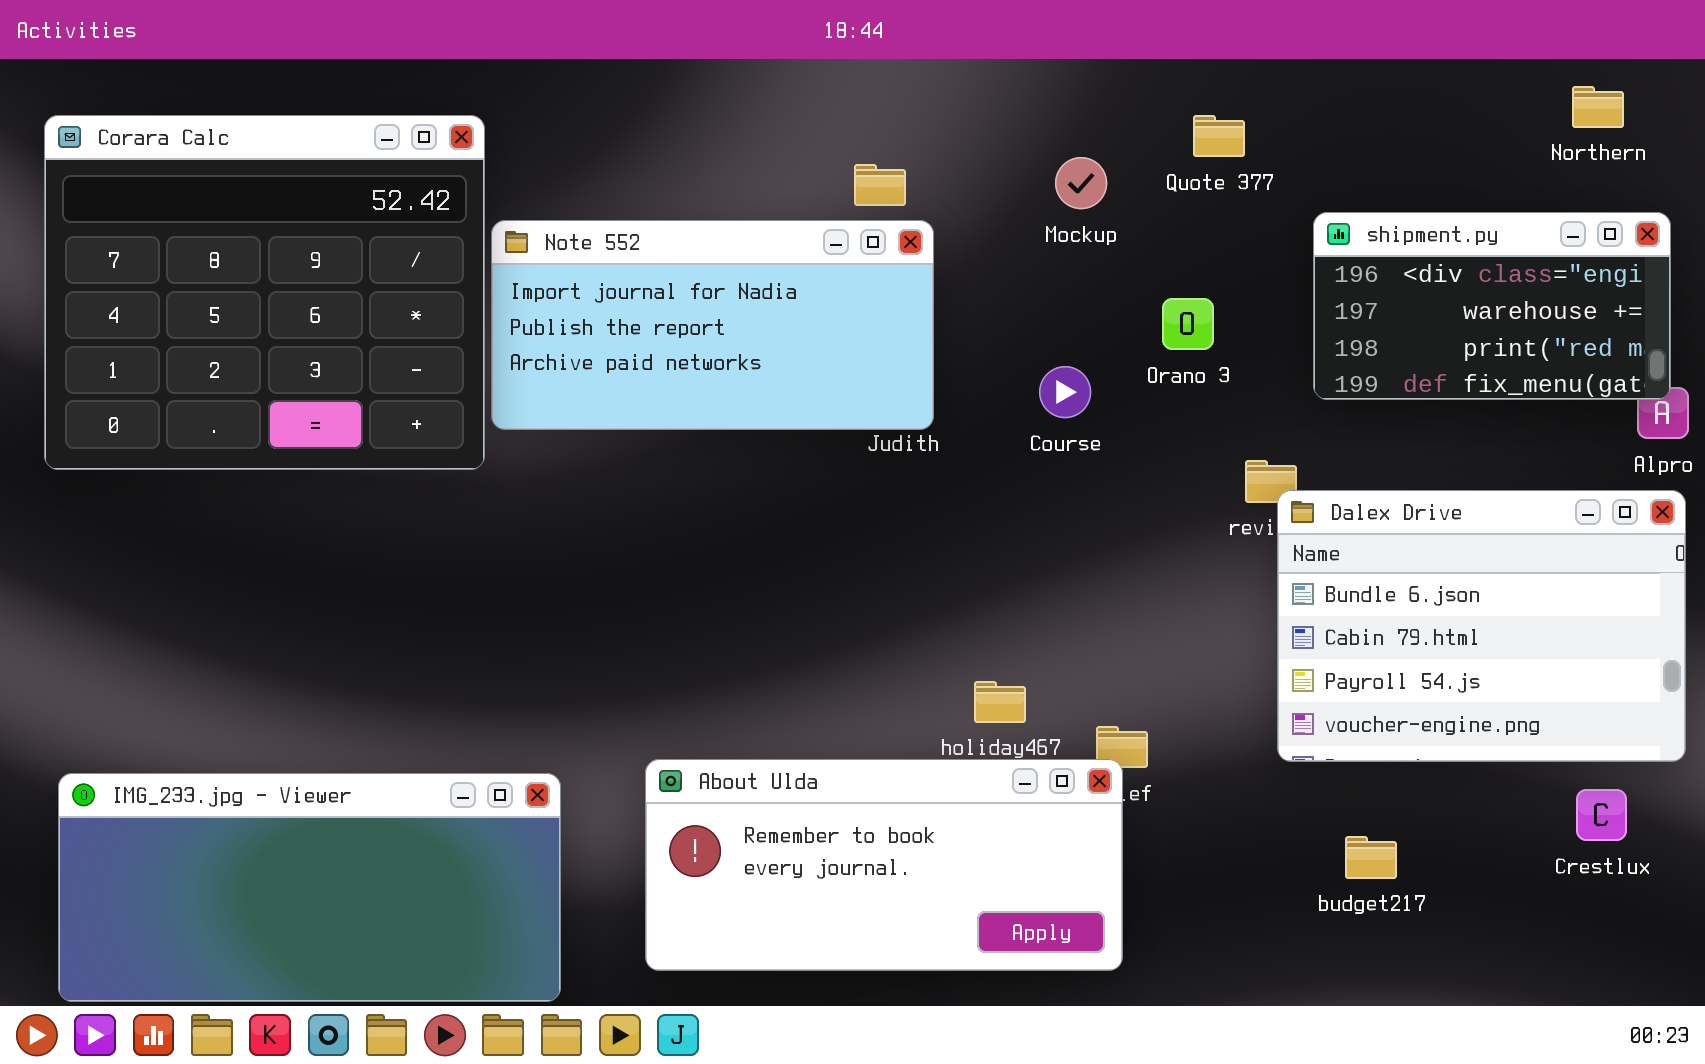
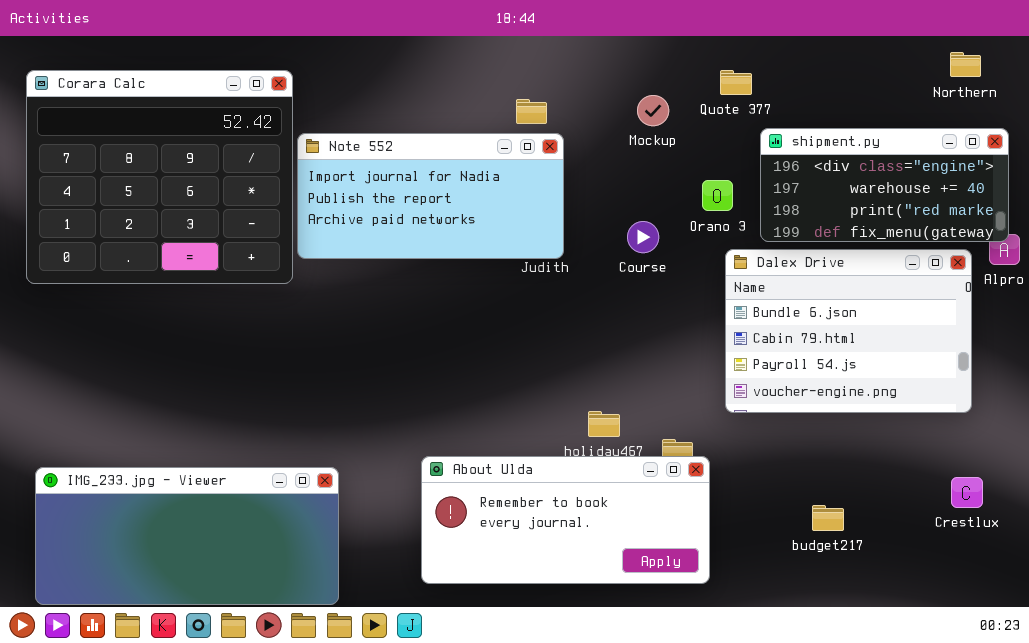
shipment.py: [1313,212,1671,400] -> [760,128,1009,242], resized
Dalex Drive: [1277,490,1686,762] -> [725,249,972,413], moved
About Ulda: [645,759,1123,971] -> [421,456,710,584], moved

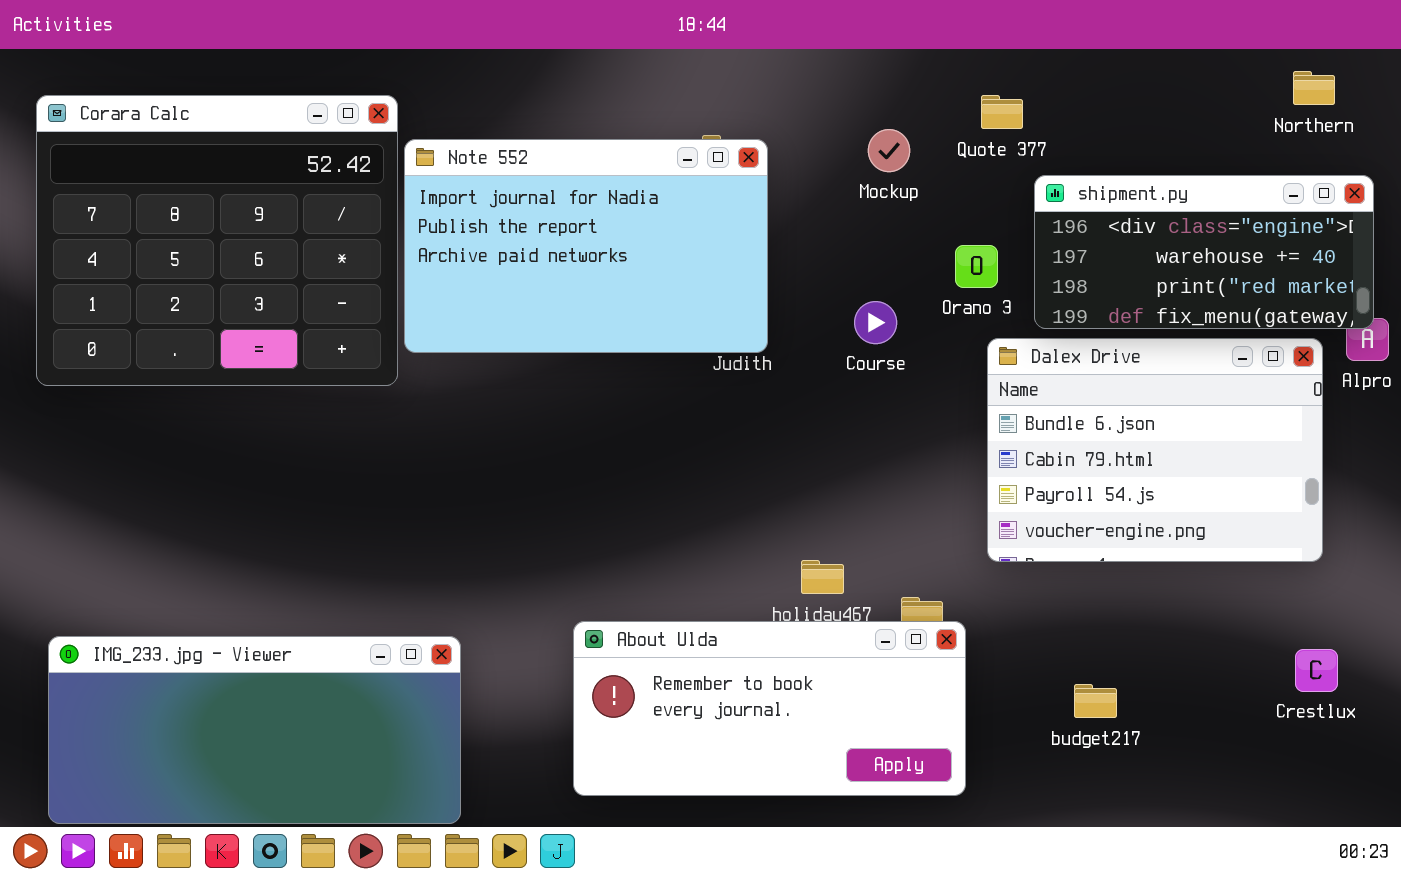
Note 552: [297,133,564,259] -> [404,139,768,353], resized
budget217: [812,505,844,531] -> [1074,684,1117,718], moved

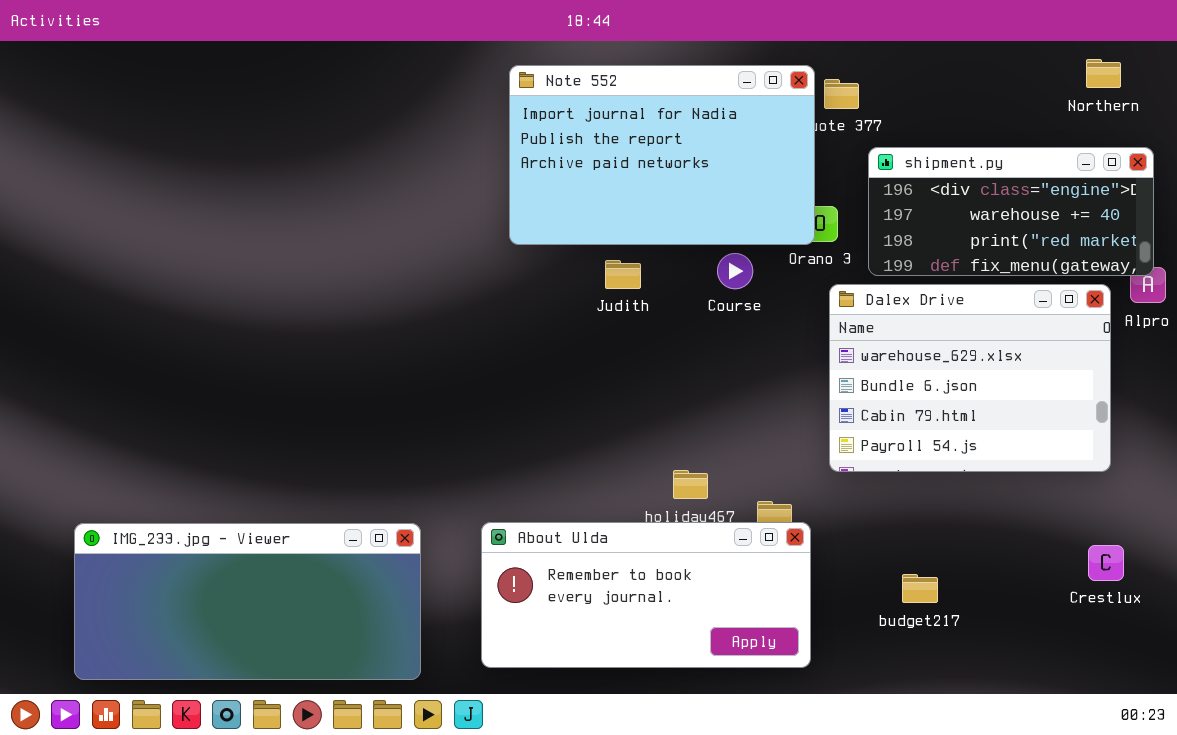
Corara Calc: [36,95,398,386] -> none, closed
Note 552: [404,139,768,353] -> [509,65,815,245], moved
Dalex Drive: [987,338,1323,562] -> [829,284,1111,472], scrolled up 1 row
IMG_233.jpg - Viewer: [48,636,461,824] -> [74,523,421,680], moved

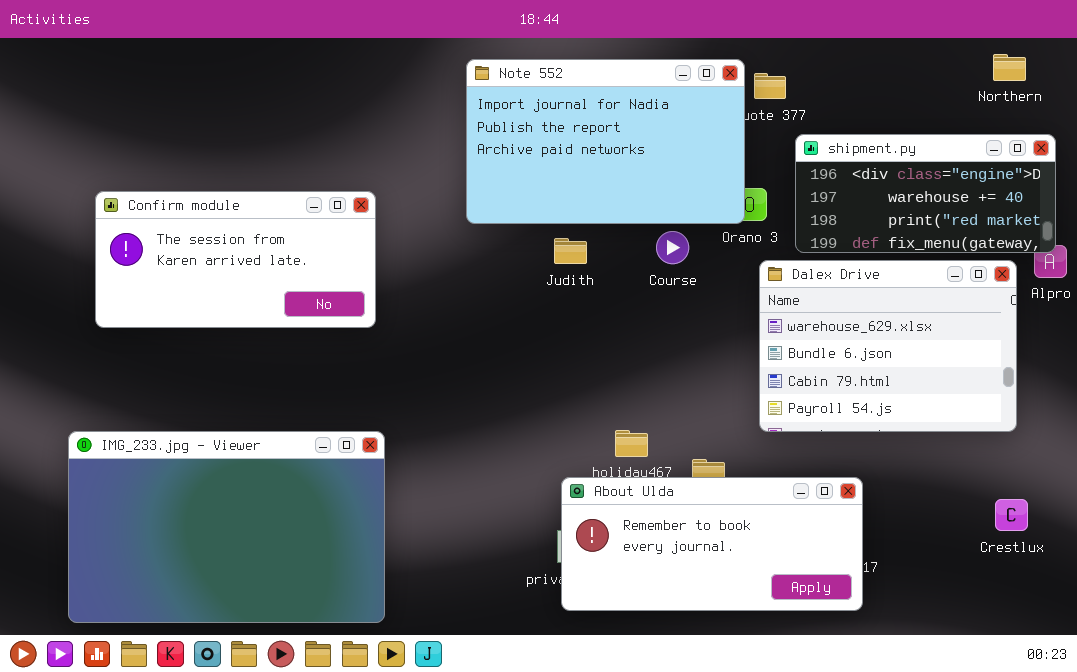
Confirm module: none -> [95,191,376,328], opened
About Ulda: [481,522,811,668] -> [561,477,863,611], moved
IMG_233.jpg - Viewer: [74,523,421,680] -> [68,431,385,623], resized

